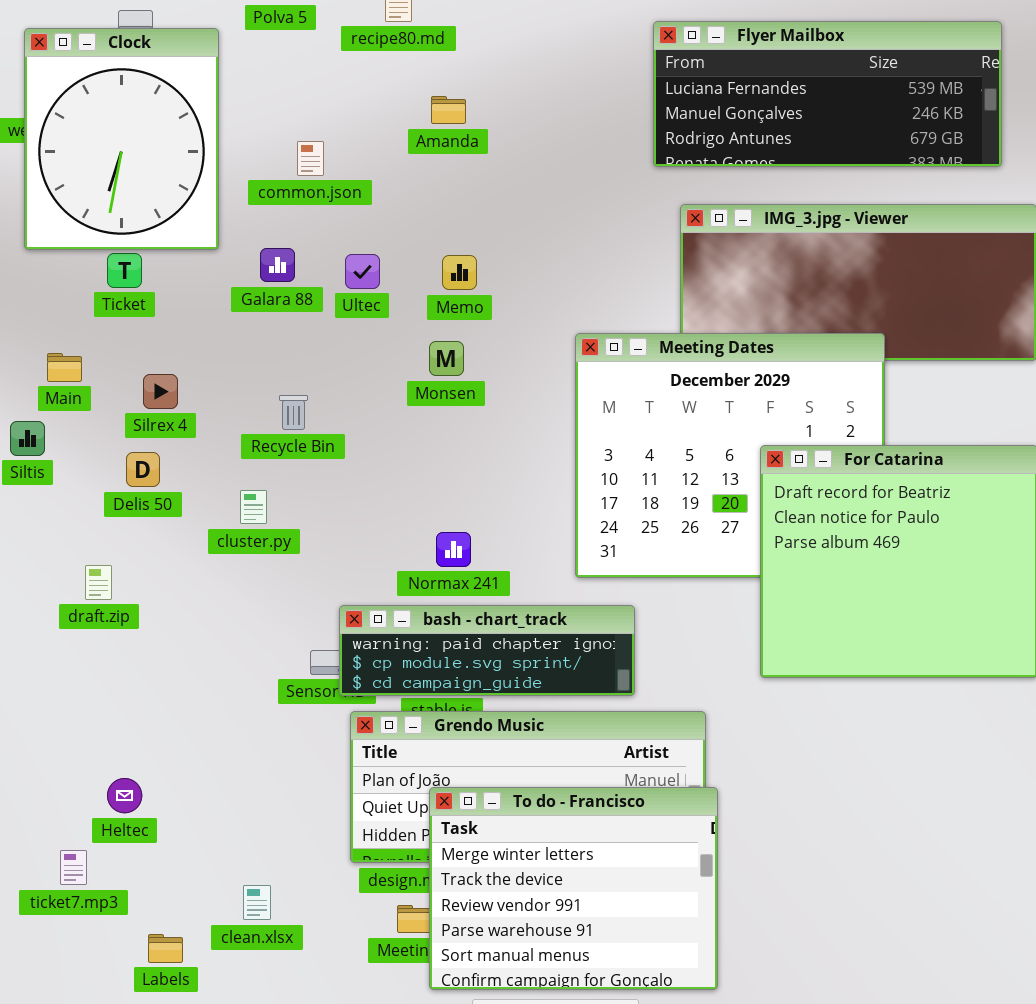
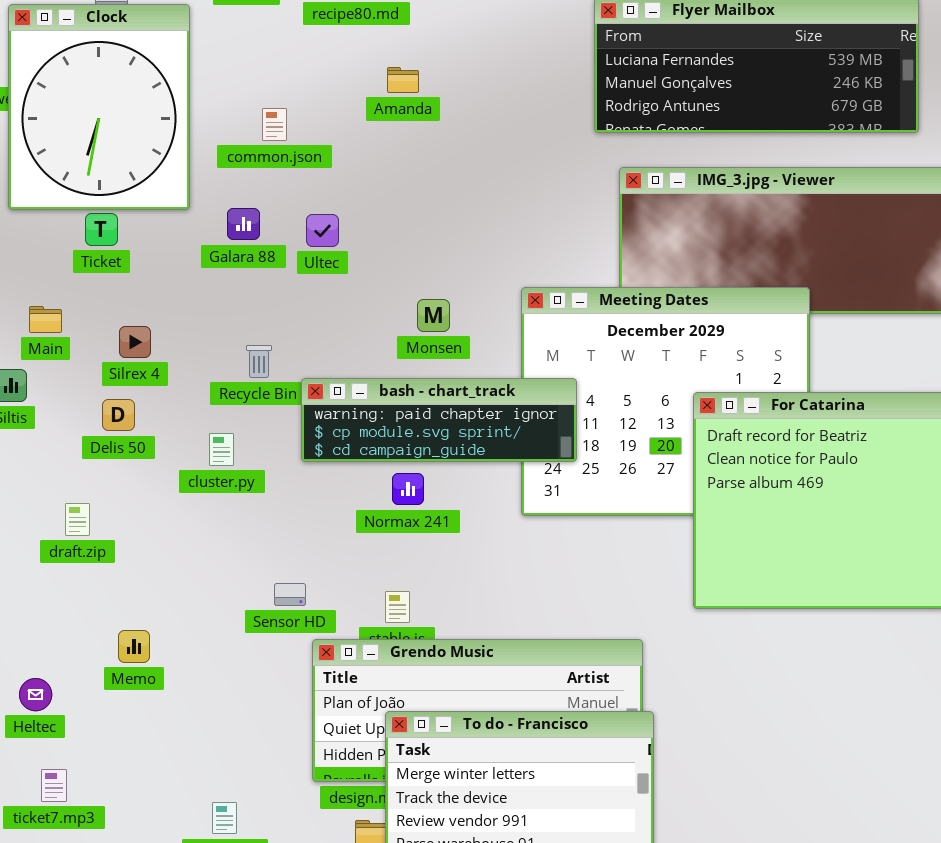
Memo: [442,255,477,290] -> [118,630,150,663], moved
Monsen: [429,341,464,376] -> [417,299,450,332], moved
bash - chart_track: [339,605,635,696] -> [301,378,577,462], moved
Heltec: [107,778,142,813] -> [19,678,52,711], moved

